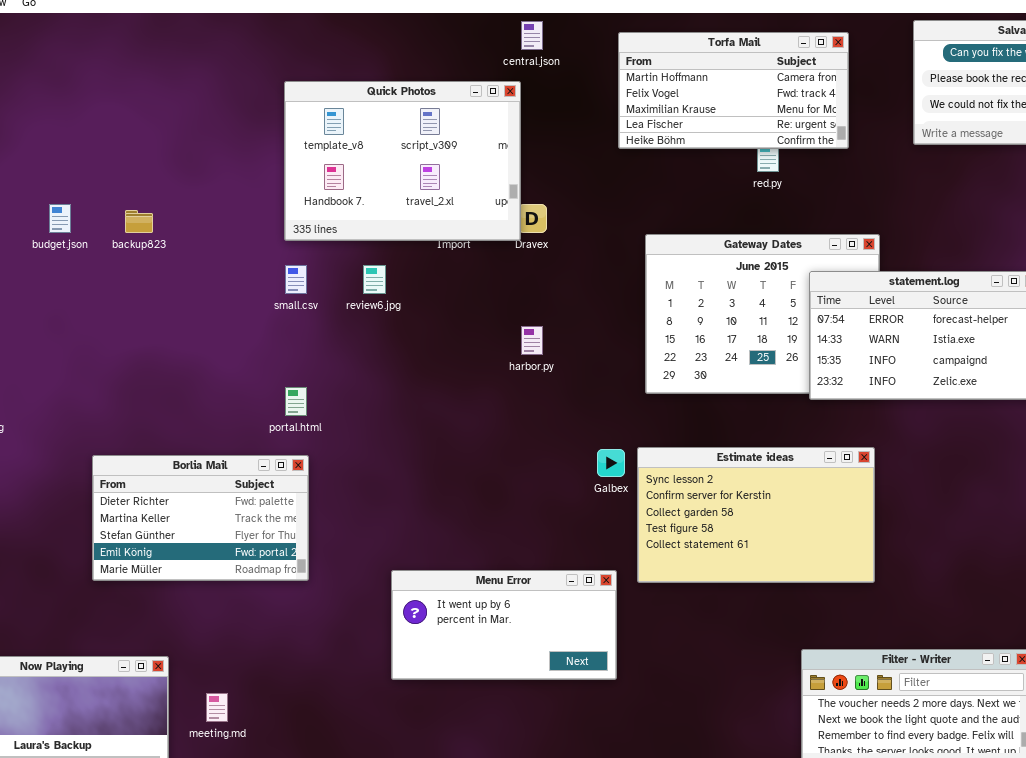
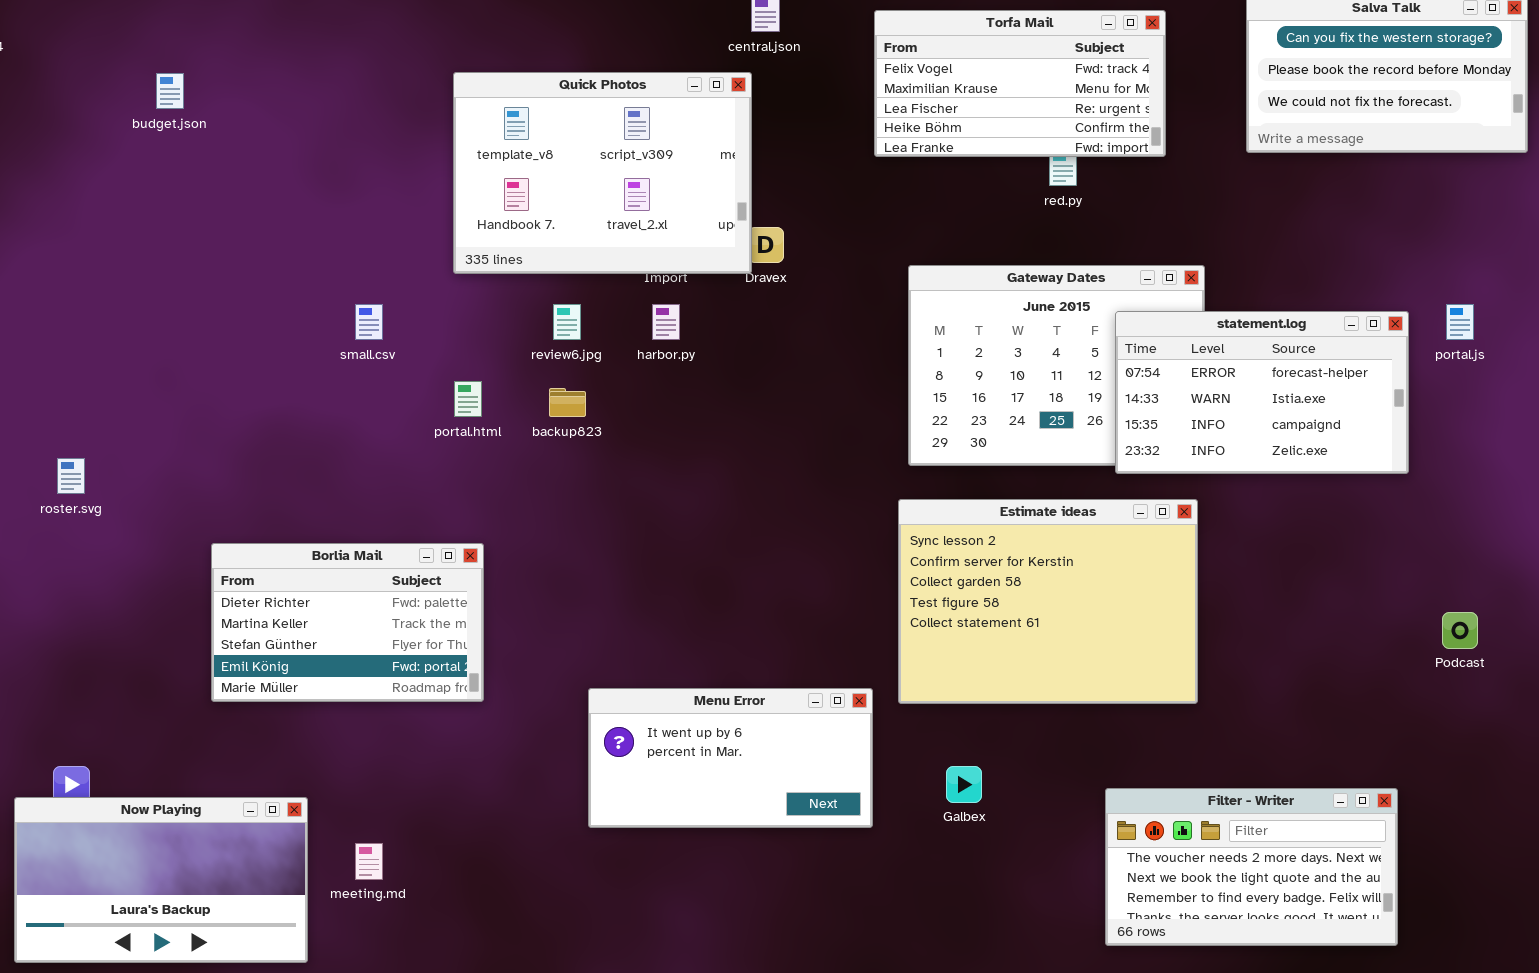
Torfa Mail: [618,32,849,149] -> [874,10,1166,157], scrolled down 1 row
budget.json: [49,204,71,233] -> [156,73,184,109], moved
backup823: [125,210,153,233] -> [549,388,586,417], moved
small.csv: [285,265,307,294] -> [355,304,383,340], moved
harbor.py: [521,326,543,355] -> [652,304,680,340], moved
portal.html: [285,387,307,416] -> [454,381,482,417], moved
Estimate ideas: [637,447,875,583] -> [898,499,1198,704], resized
Galbex: [597,449,625,477] -> [946,766,982,803], moved

